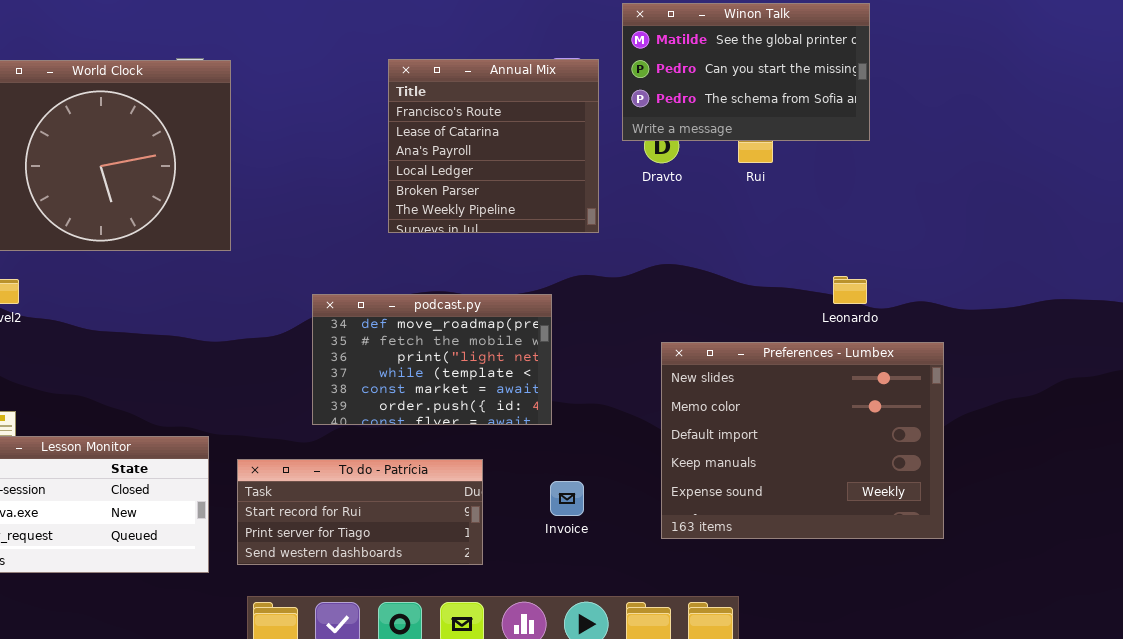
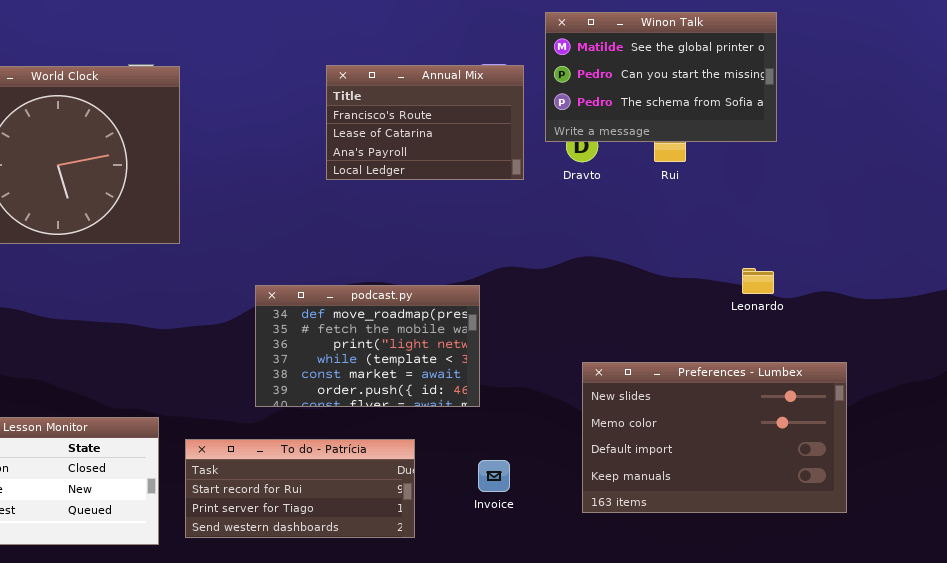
Annual Mix: [388,59,599,233] -> [326,65,524,180], resized
Preferences - Lumbex: [661,342,944,539] -> [582,362,847,513], resized

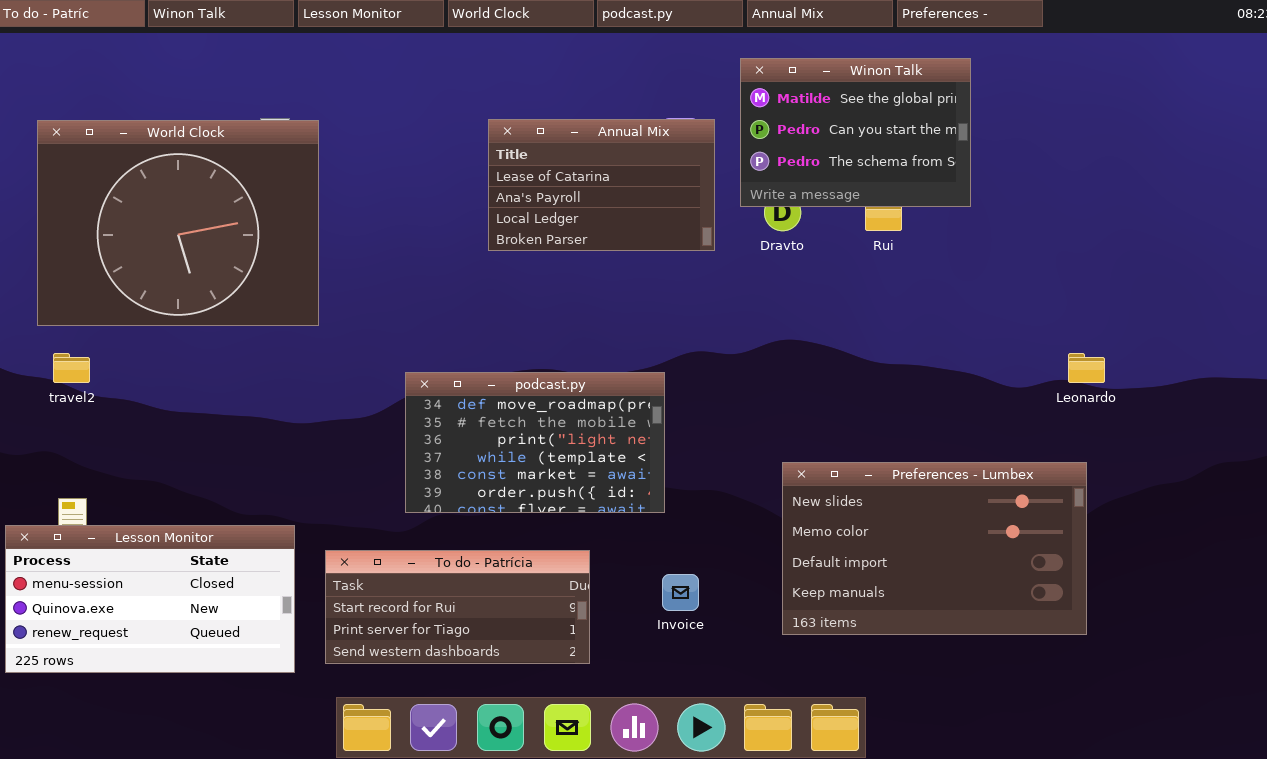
Winon Talk: [545,12,777,142] -> [740,58,971,207], resized
Annual Mix: [326,65,524,180] -> [488,119,715,251], scrolled down 1 row
Leonardo: [742,268,774,294] -> [1068,353,1105,383], moved

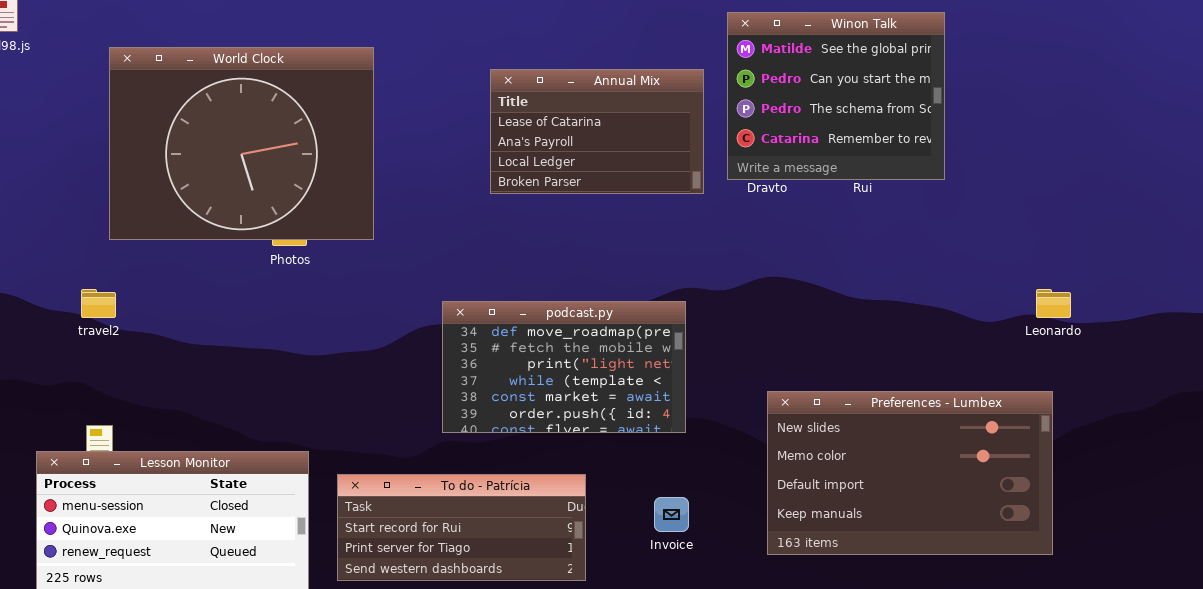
Winon Talk: [740,58,971,207] -> [727,12,945,180], resized
World Clock: [37,120,319,326] -> [109,47,374,240], moved
podcast.py: [405,372,665,513] -> [442,301,686,433], moved

